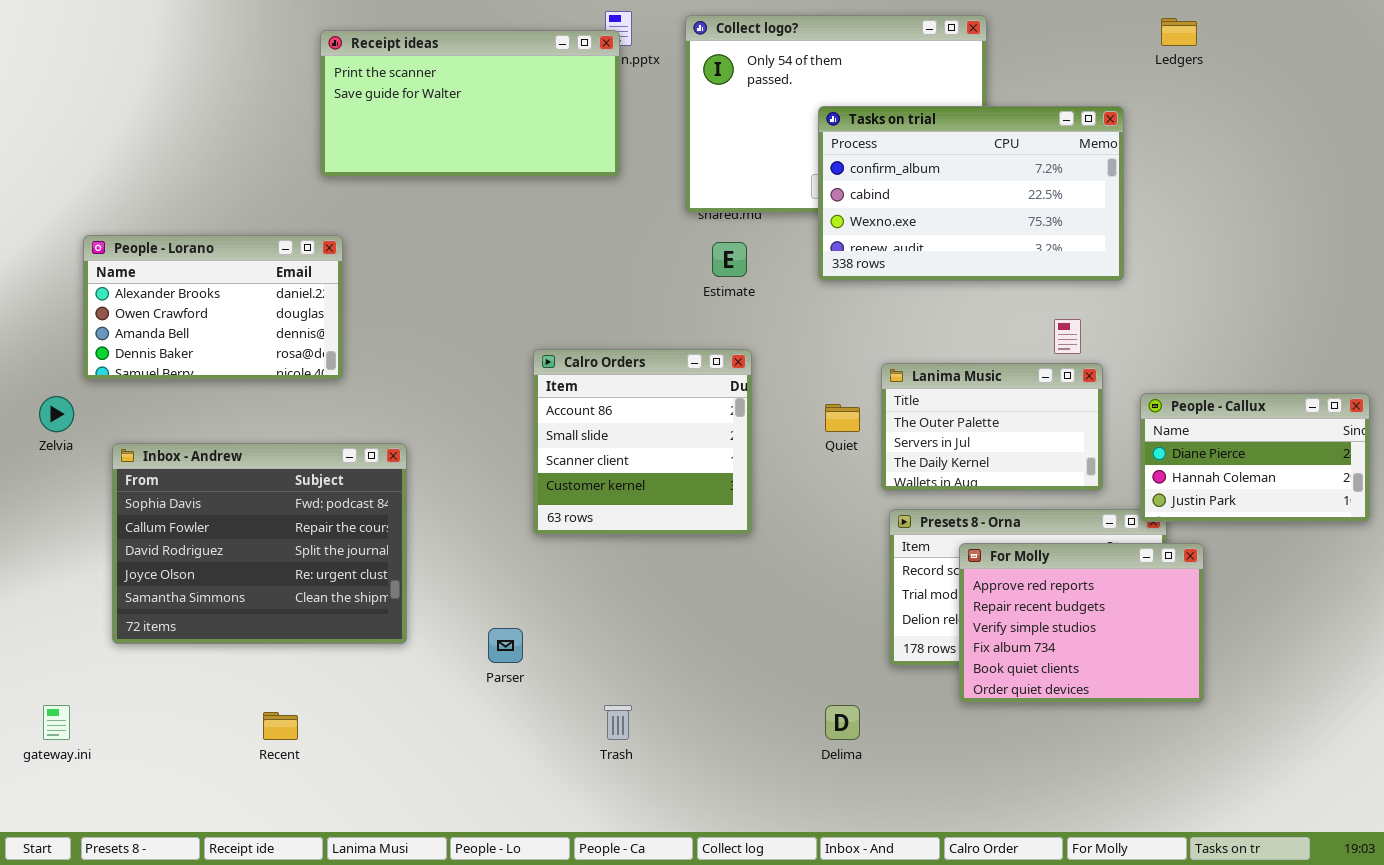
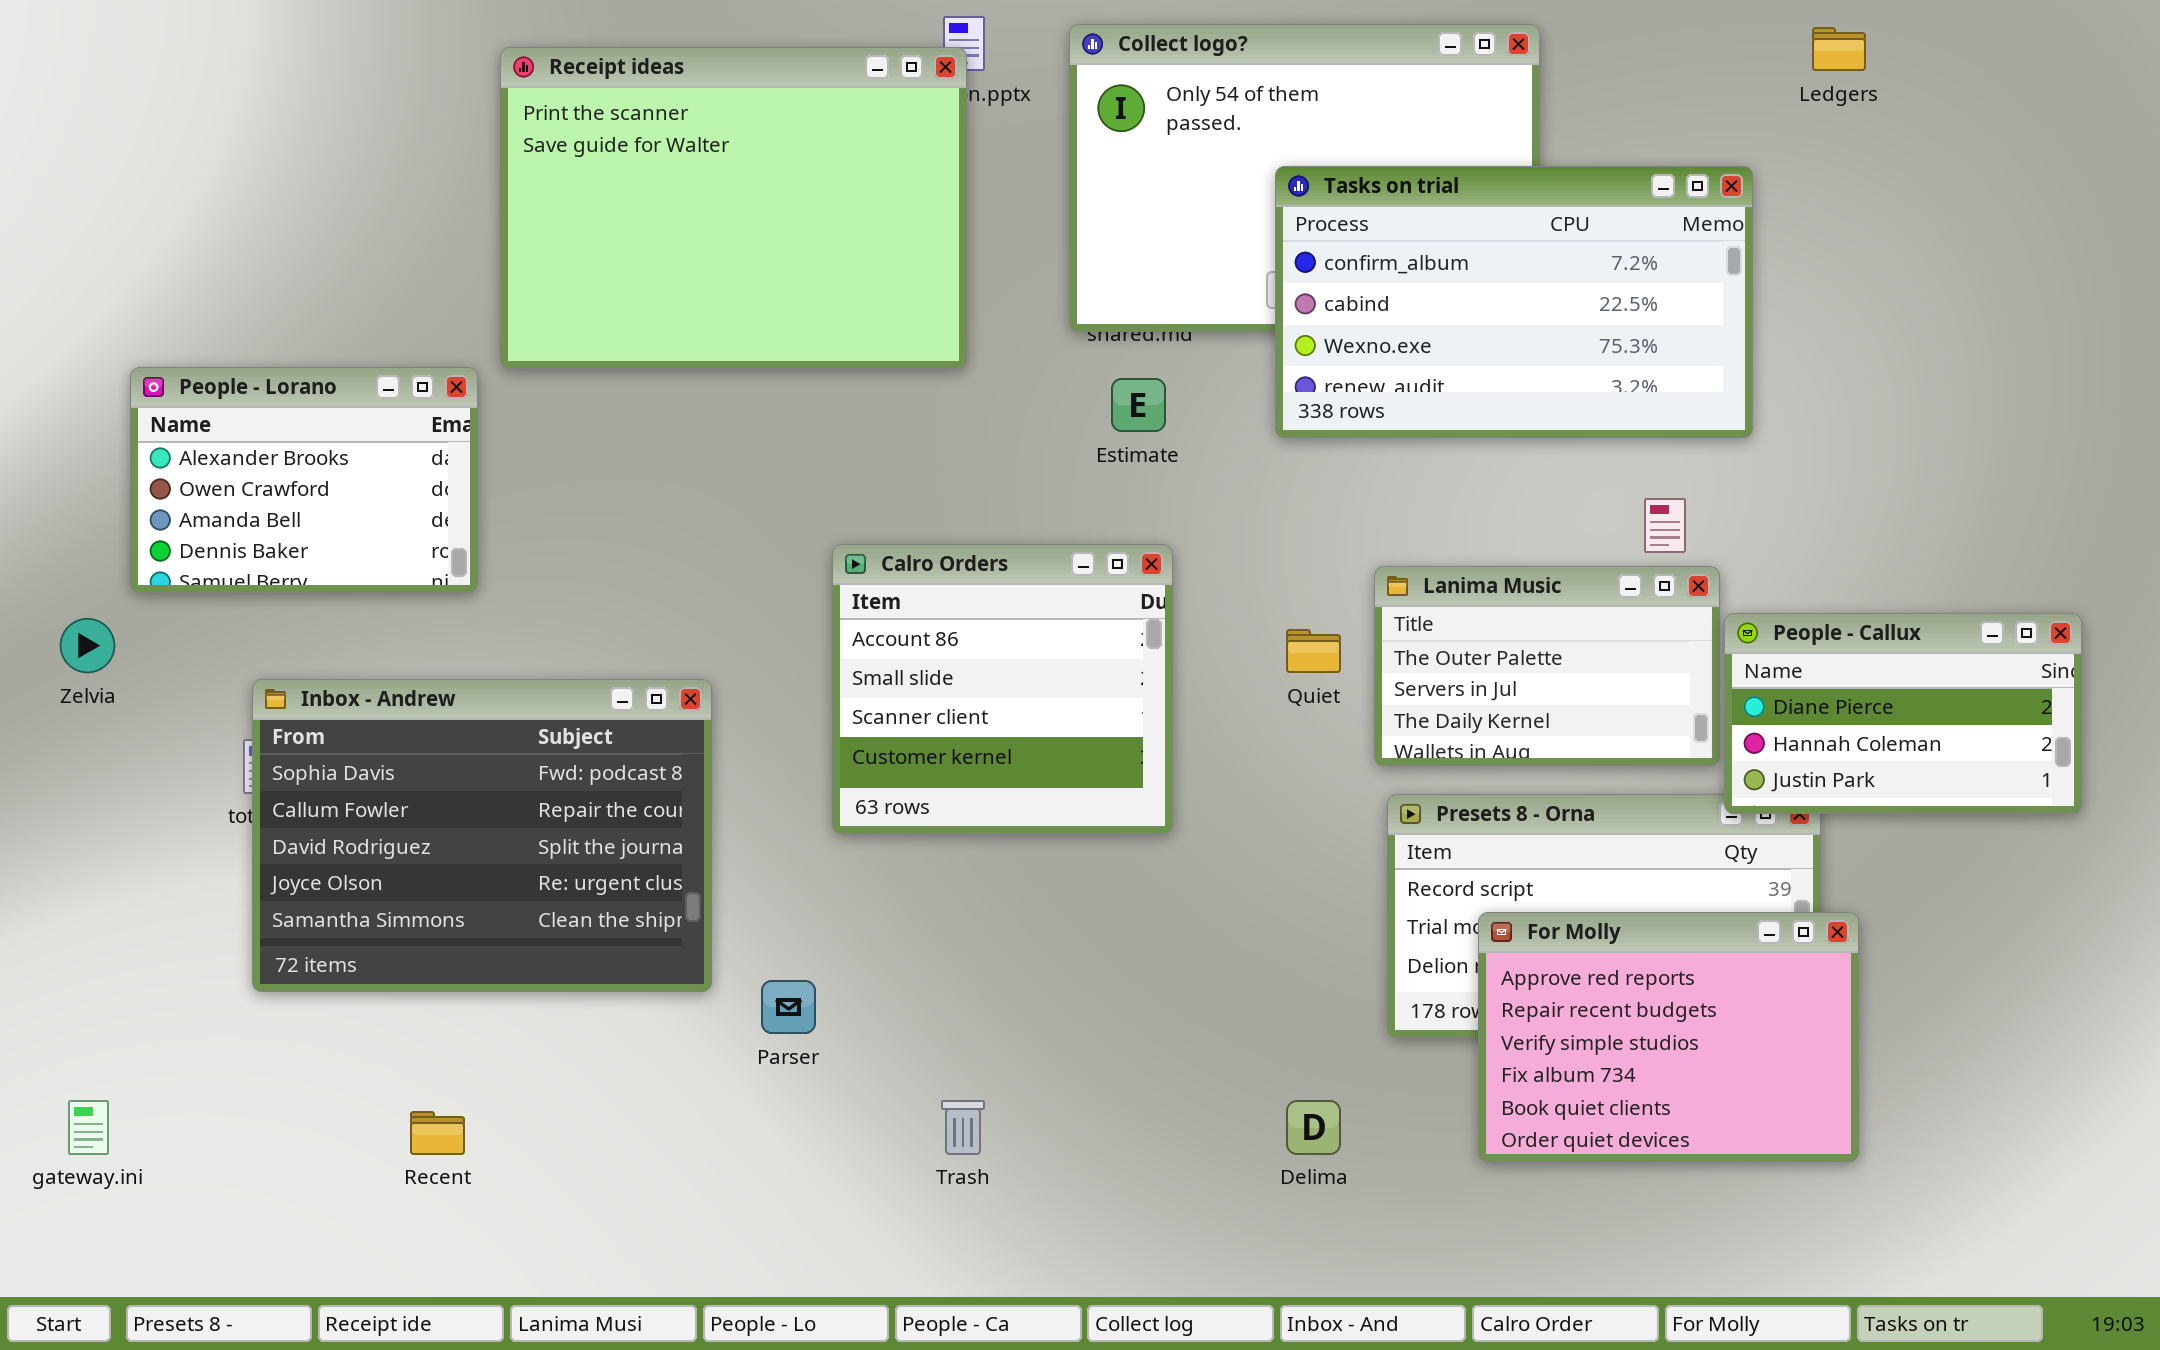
Receipt ideas: [320,30,620,177] -> [500,47,967,369], resized
People - Lorano: [83,235,343,380] -> [130,367,478,593], resized
People - Callux: [1140,393,1370,522] -> [1724,613,2082,814], moved
Inbox - Andrew: [112,443,407,644] -> [252,679,712,992], moved
For Molly: [959,543,1204,703] -> [1478,912,1859,1162], moved

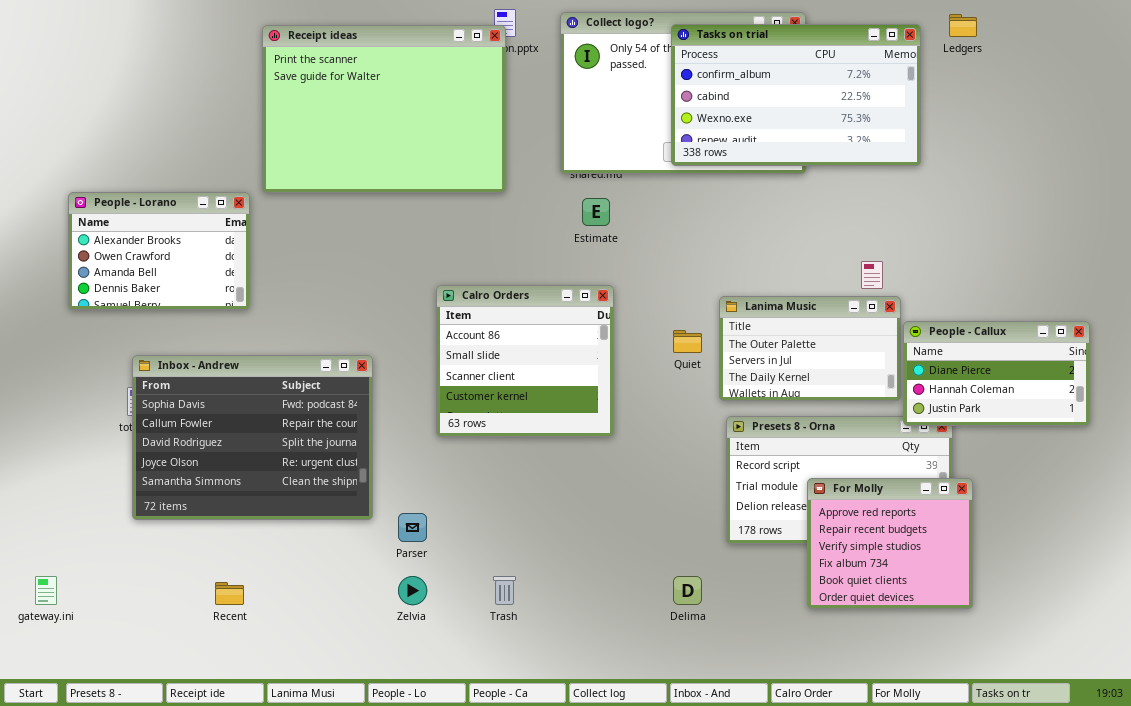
Tasks on trial: [1275,166,1753,438] -> [671,24,921,166], moved
Zelvia: [60,618,115,673] -> [398,576,427,605], moved
For Molly: [1478,912,1859,1162] -> [807,478,973,609], resized

